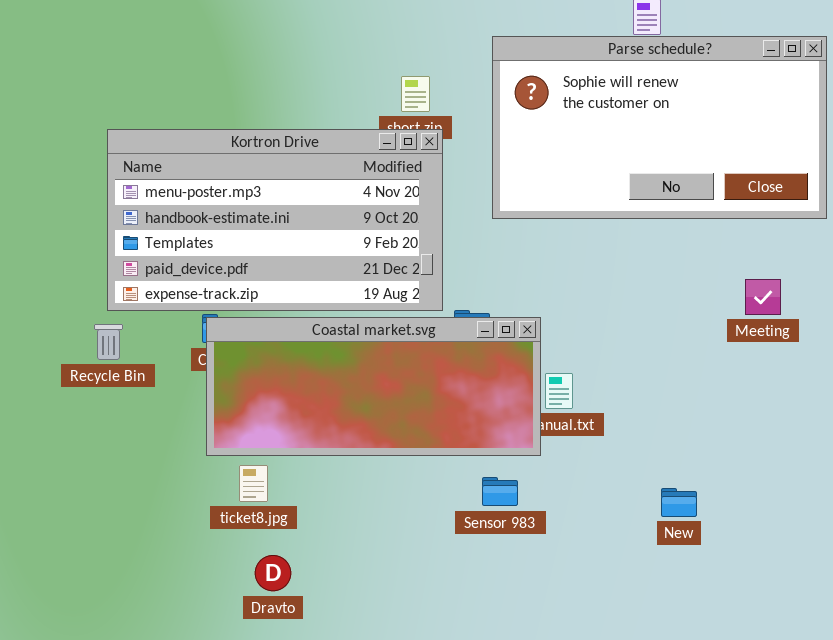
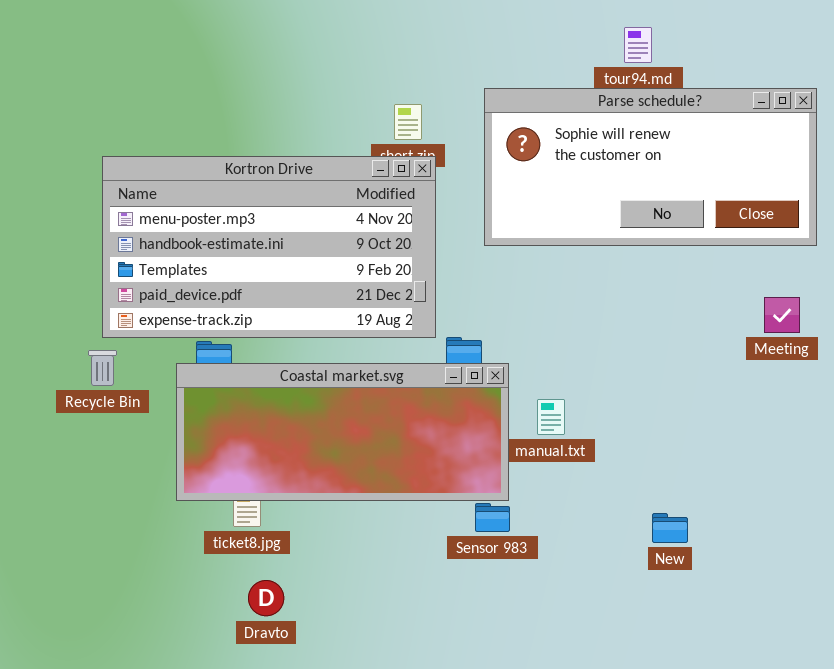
Parse schedule?: [492,36,827,219] -> [484,88,817,246], resized
Meeting: [745,279,781,315] -> [764,297,800,333], moved
Coastal market.svg: [206,317,541,456] -> [176,363,509,501], moved

